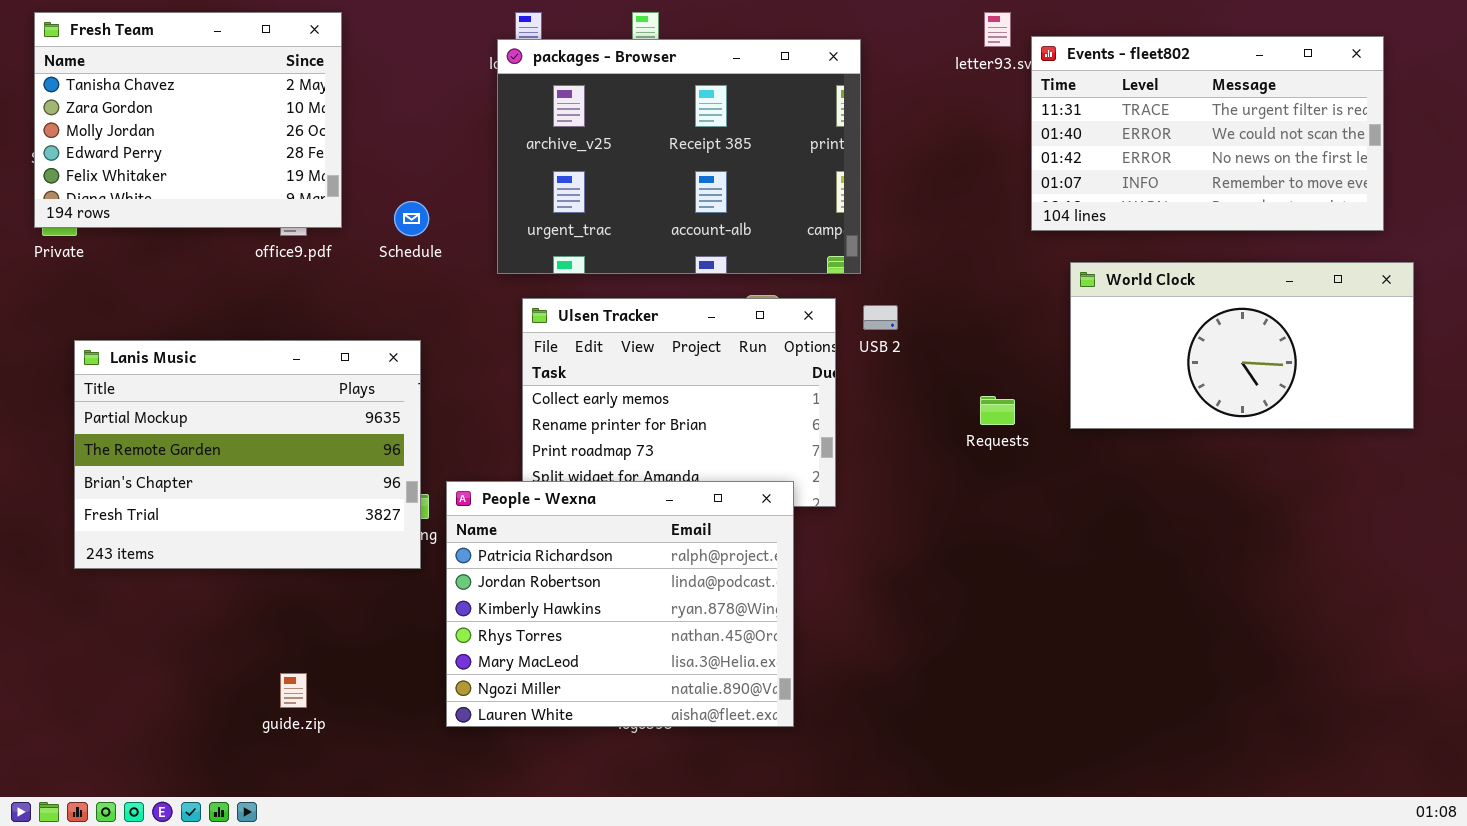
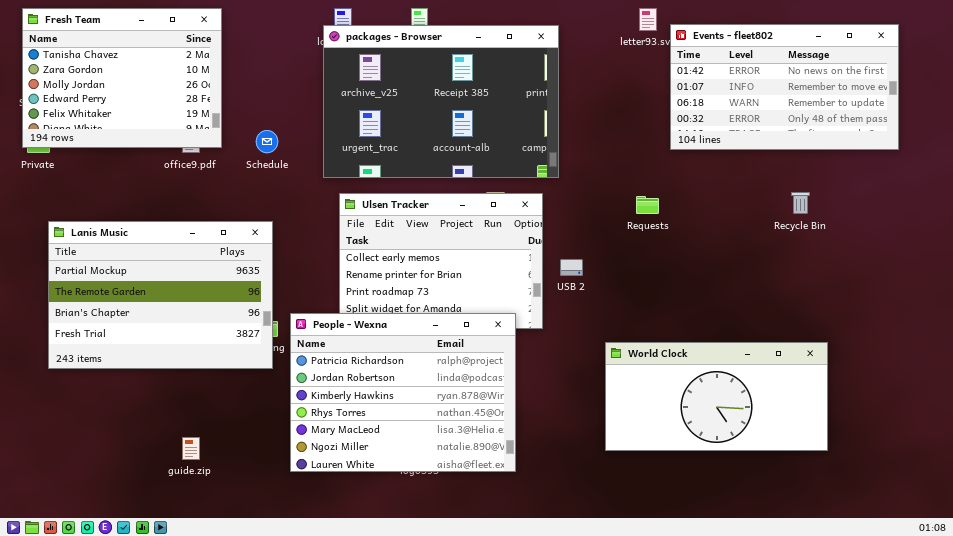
Events - fleet802: [1031,36,1384,231] -> [670,24,899,150], scrolled down 2 rows
World Clock: [1070,262,1414,429] -> [605,342,828,451], moved
USB 2: [863,305,898,330] -> [560,259,583,276], moved
Requests: [980,396,1015,425] -> [636,196,659,214], moved

